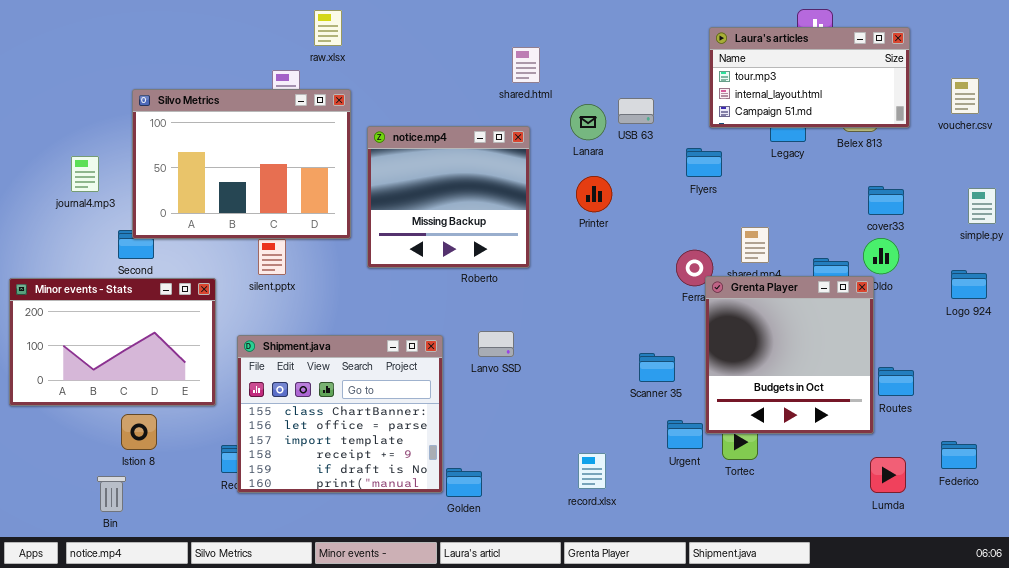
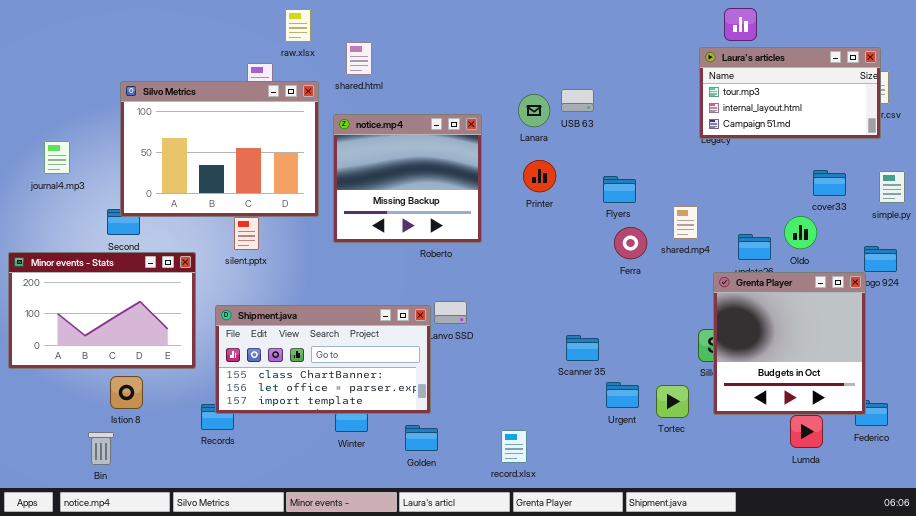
Laura's articles: [709,27,910,128] -> [699,47,881,139], moved
shared.html: [512,47,540,83] -> [346,42,372,75], moved
Flyers: [686,148,722,177] -> [603,176,636,203], moved
journal4.mp3: [71,156,99,192] -> [44,141,70,174], moved
cover33: [868,186,904,215] -> [813,170,846,196], moved
Grenta Player: [705,276,874,434] -> [713,272,866,415], moved
Shipment.java: [237,335,443,493] -> [215,305,431,414], resized
Scanner 35: [639,353,675,382] -> [566,335,599,361], moved
record.xlsx: [578,453,606,489] -> [501,430,527,463], moved

